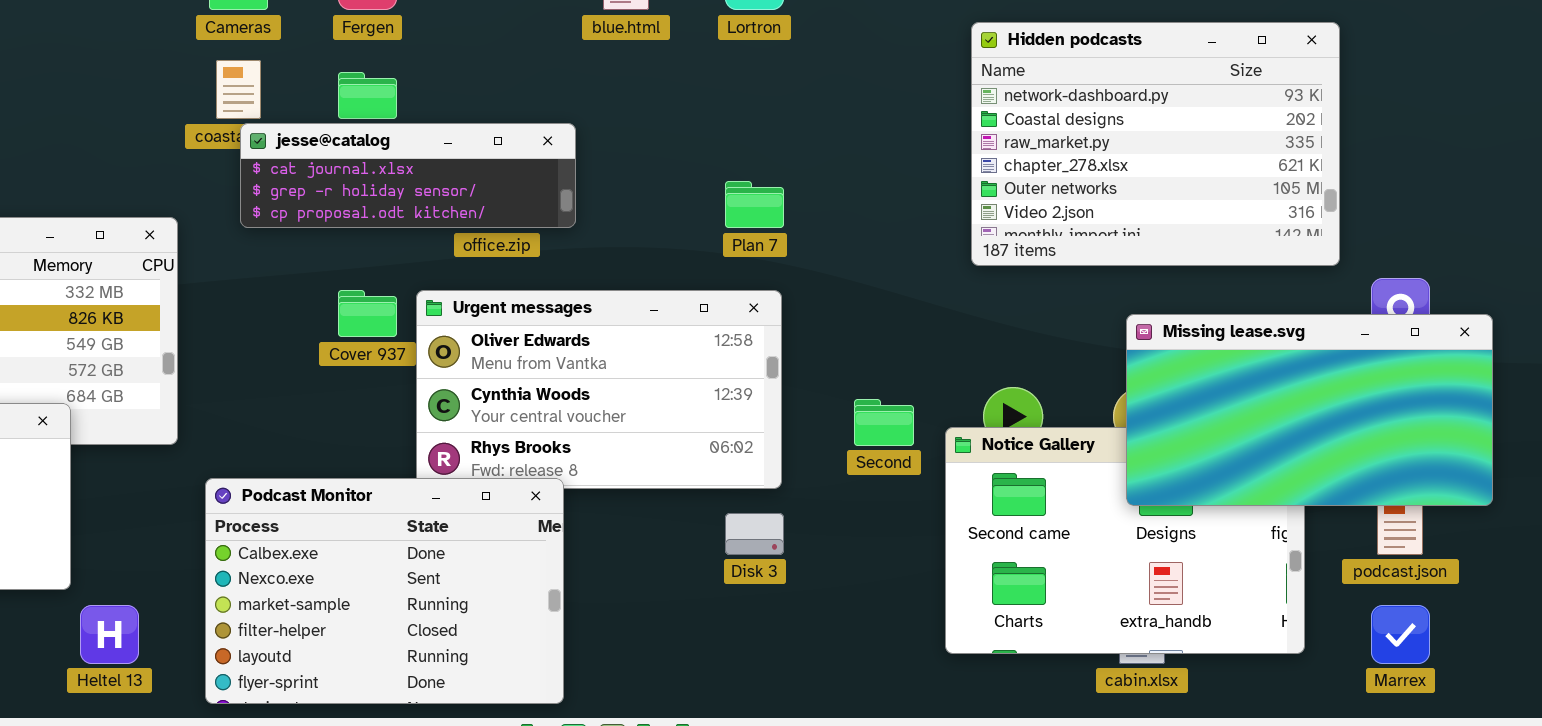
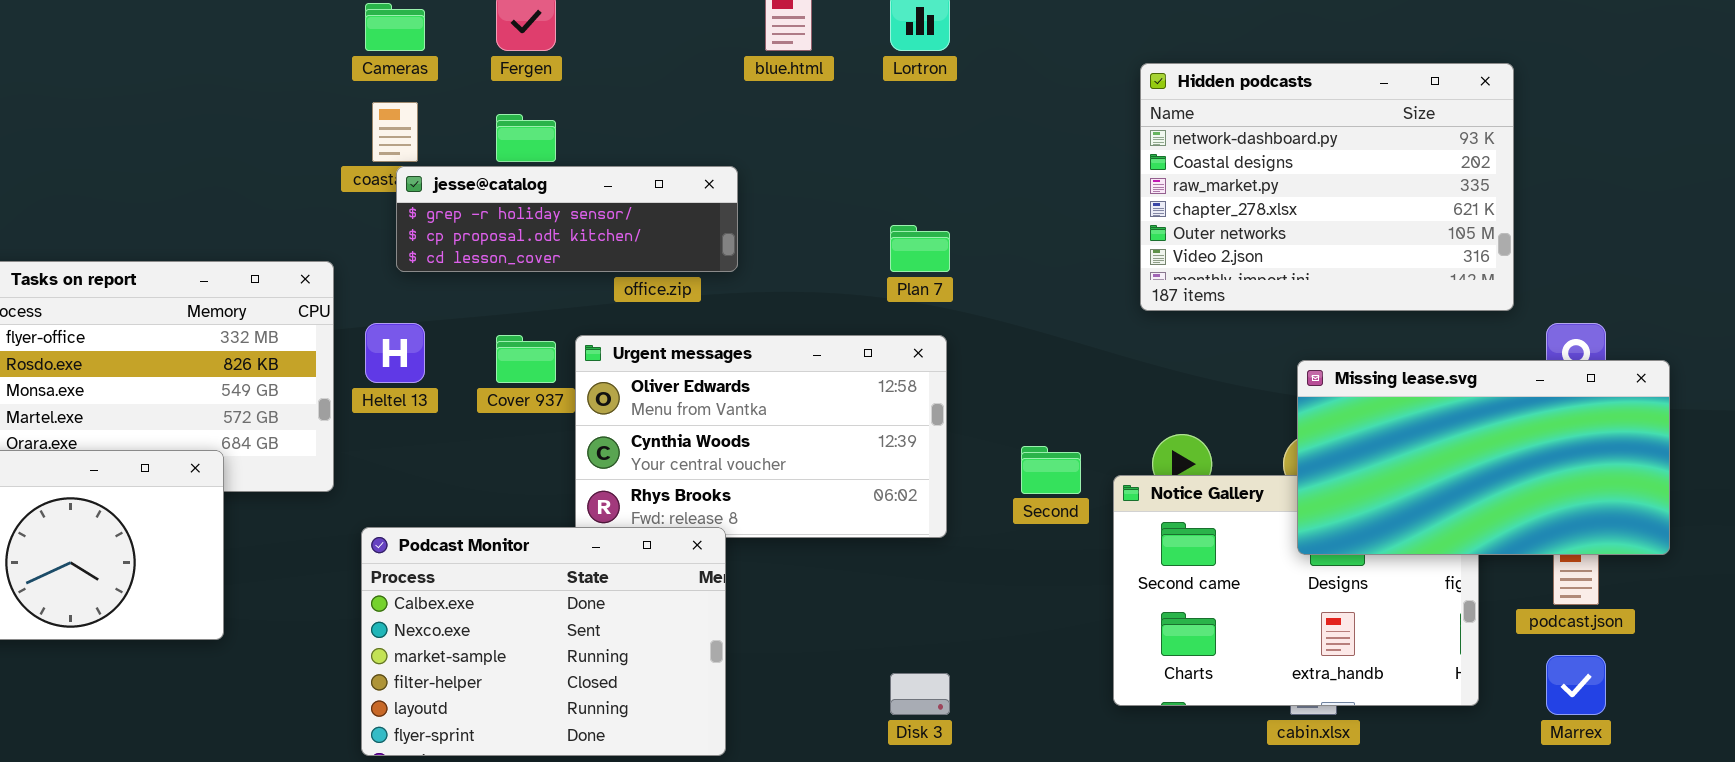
jesse@catalog: [240,123,576,228] -> [396,166,738,272], scrolled down 1 row
Disk 3: [725,513,784,555] -> [890,673,950,715], moved
Heltel 13: [80,605,139,664] -> [365,323,425,383], moved

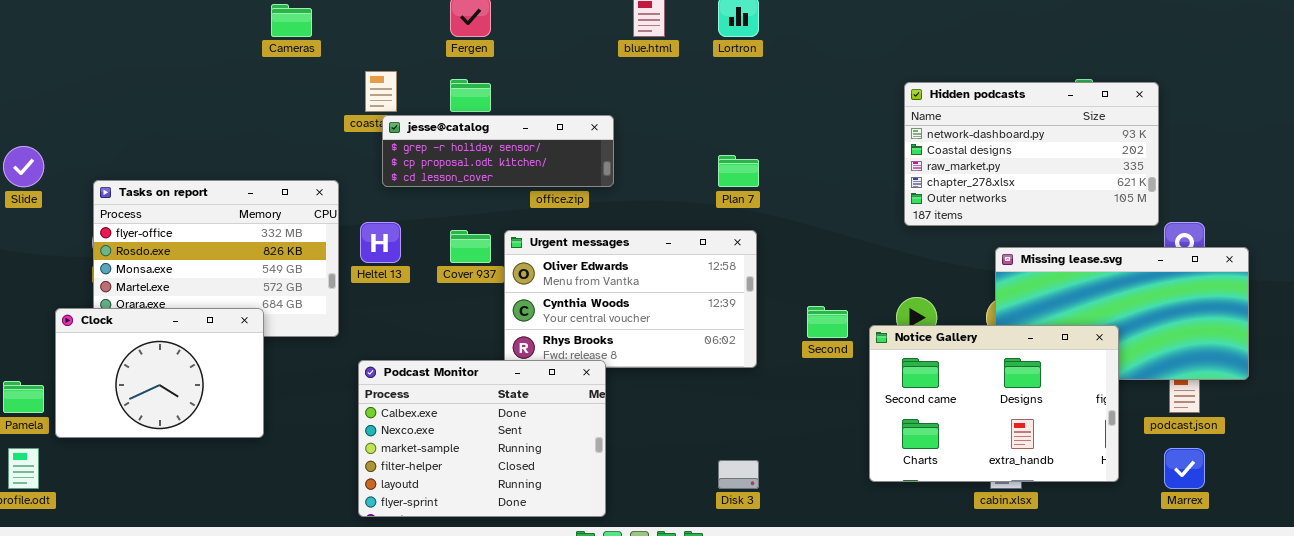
Cameras: [365,3,425,51] -> [271,4,312,37], moved
Hidden podcasts: [1140,63,1514,311] -> [904,82,1159,226], moved, resized
Notice Gallery: [1113,475,1479,706] -> [869,325,1119,482], raised

